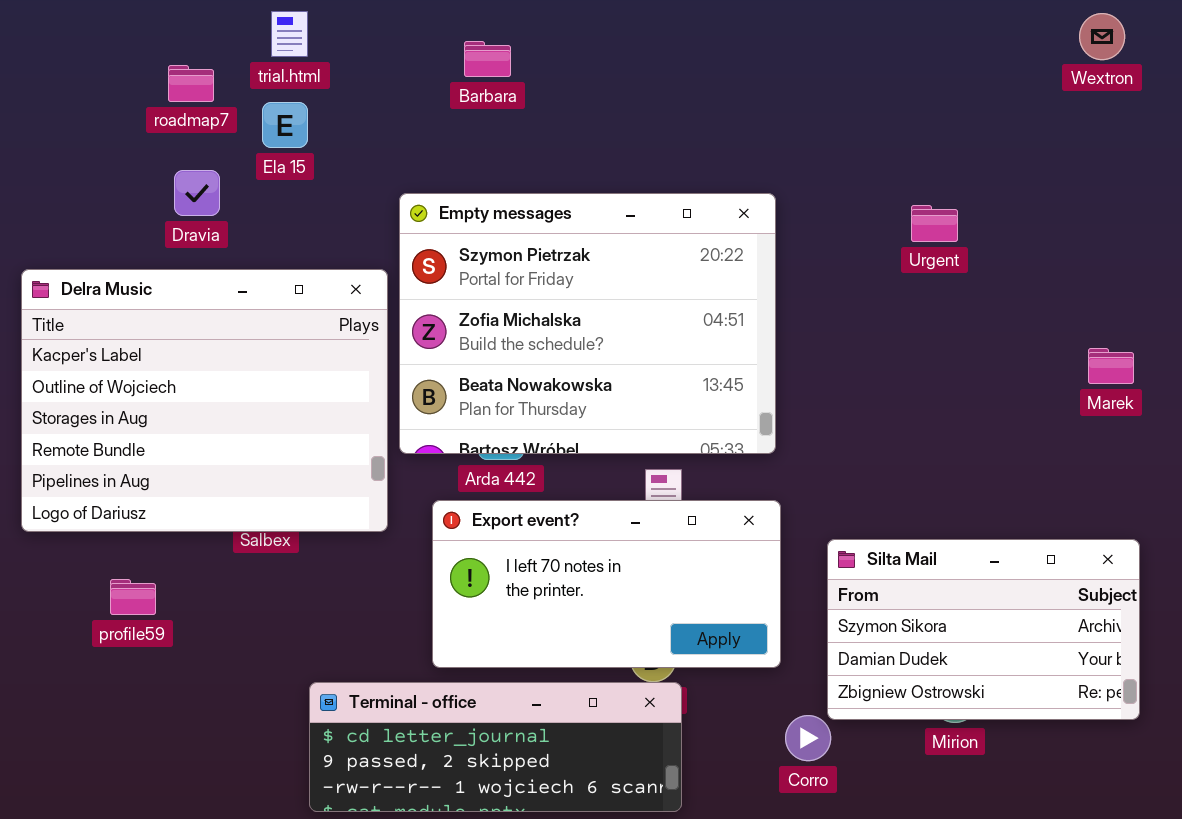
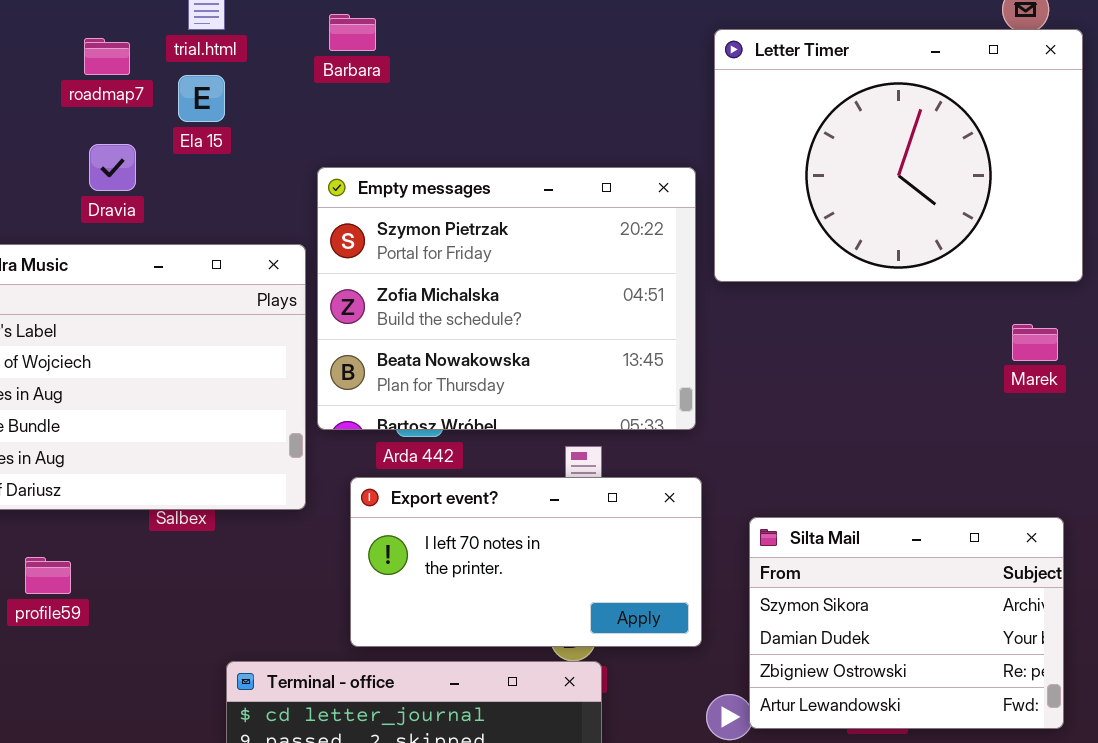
Barbara: [464,41,511,77] -> [329,14,376,51], moved
Letter Timer: none -> [714,29,1083,282], opened
Silta Mail: [827,539,1140,720] -> [749,517,1064,729], resized

